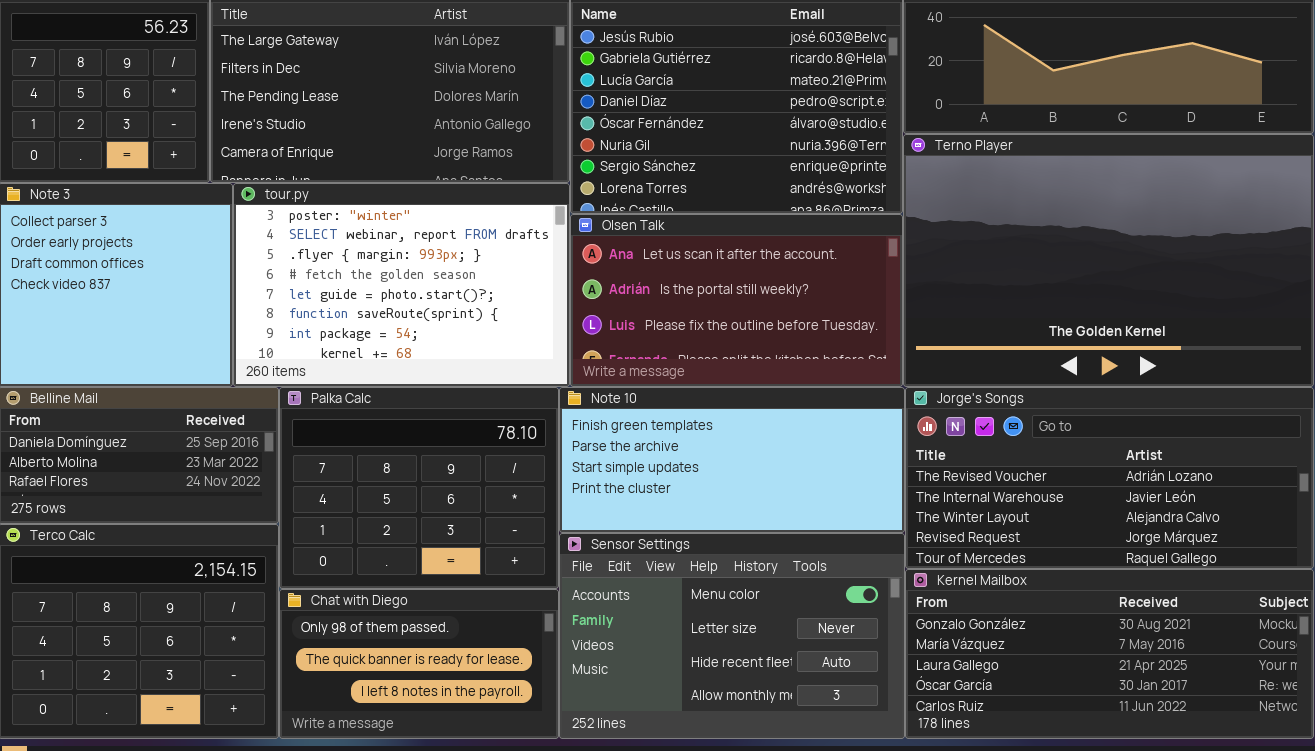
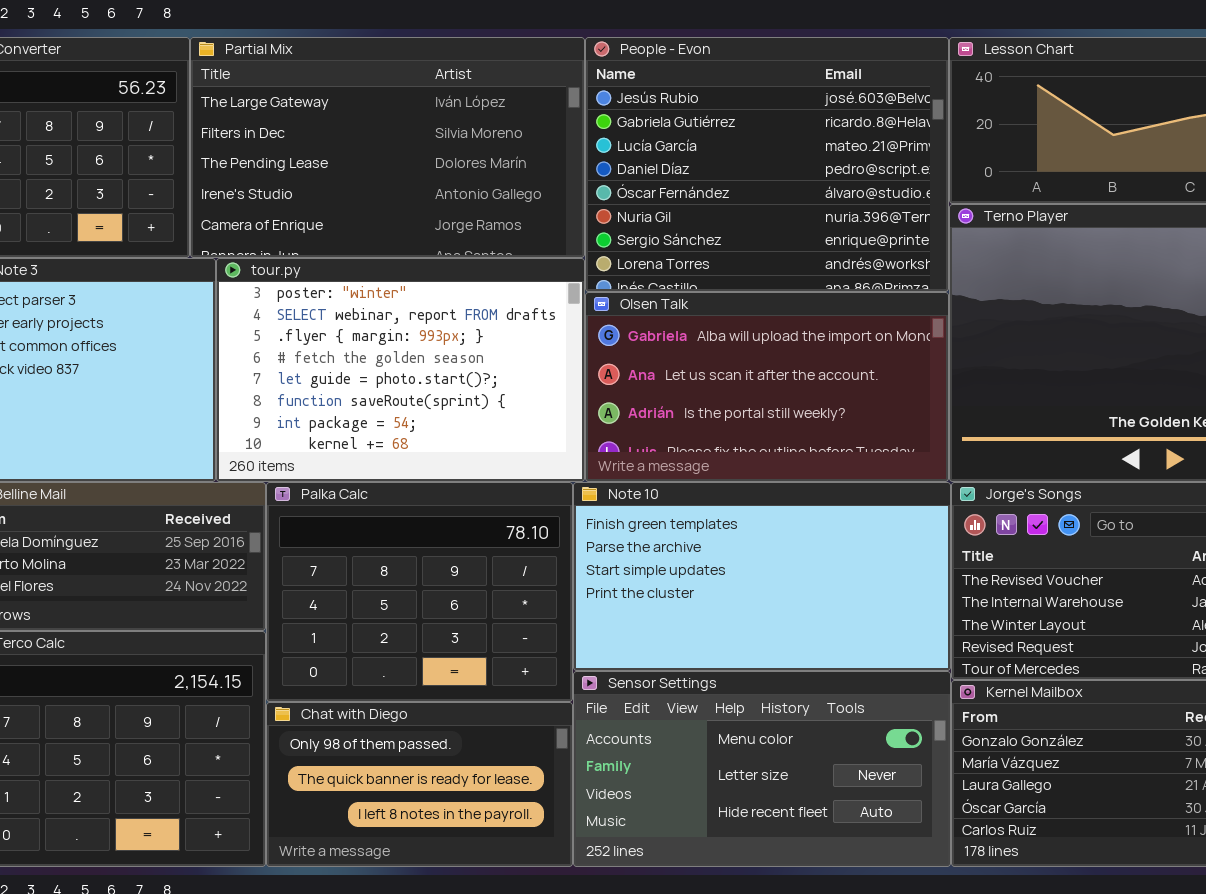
Olsen Talk: [570,214,903,387] -> [585,292,949,482], scrolled up 1 row
Note 10: [559,387,905,533] -> [573,482,951,671], resized
Sensor Settings: [559,533,905,739] -> [573,671,951,867], resized

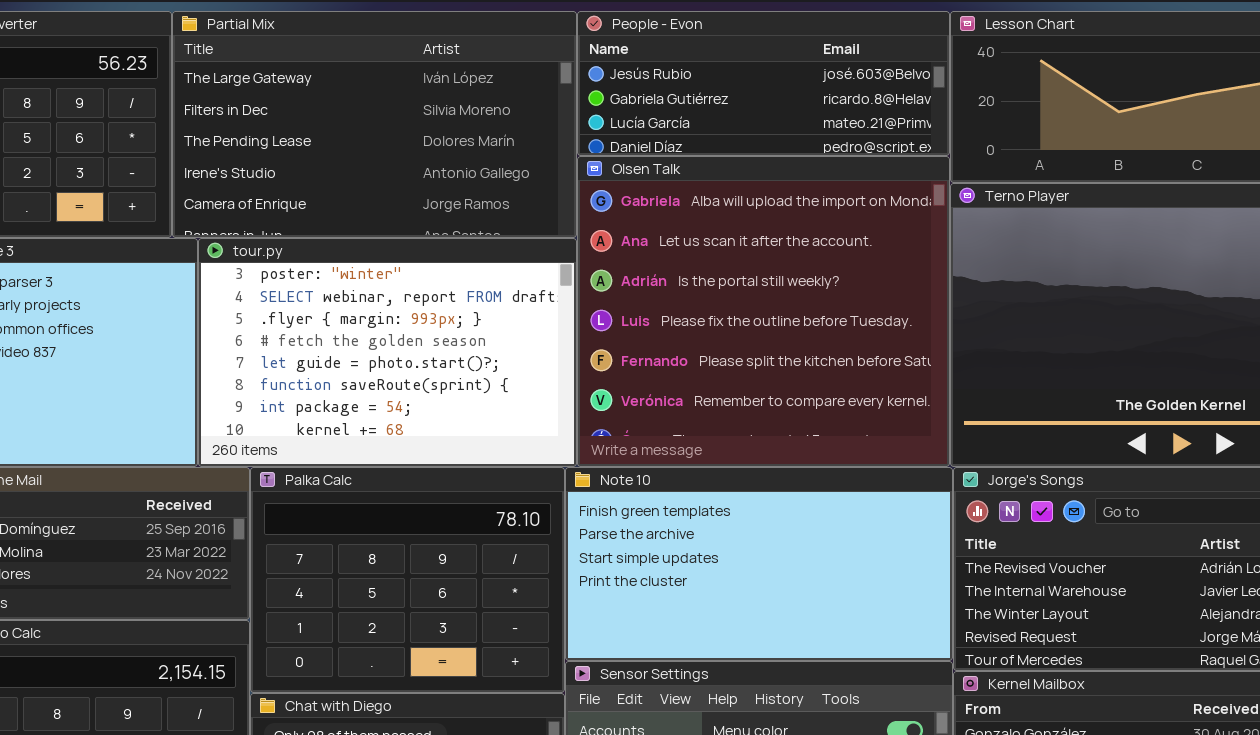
People - Evon: [585,37,949,292] -> [577,11,950,156], resized
Olsen Talk: [585,292,949,482] -> [577,156,950,467], resized

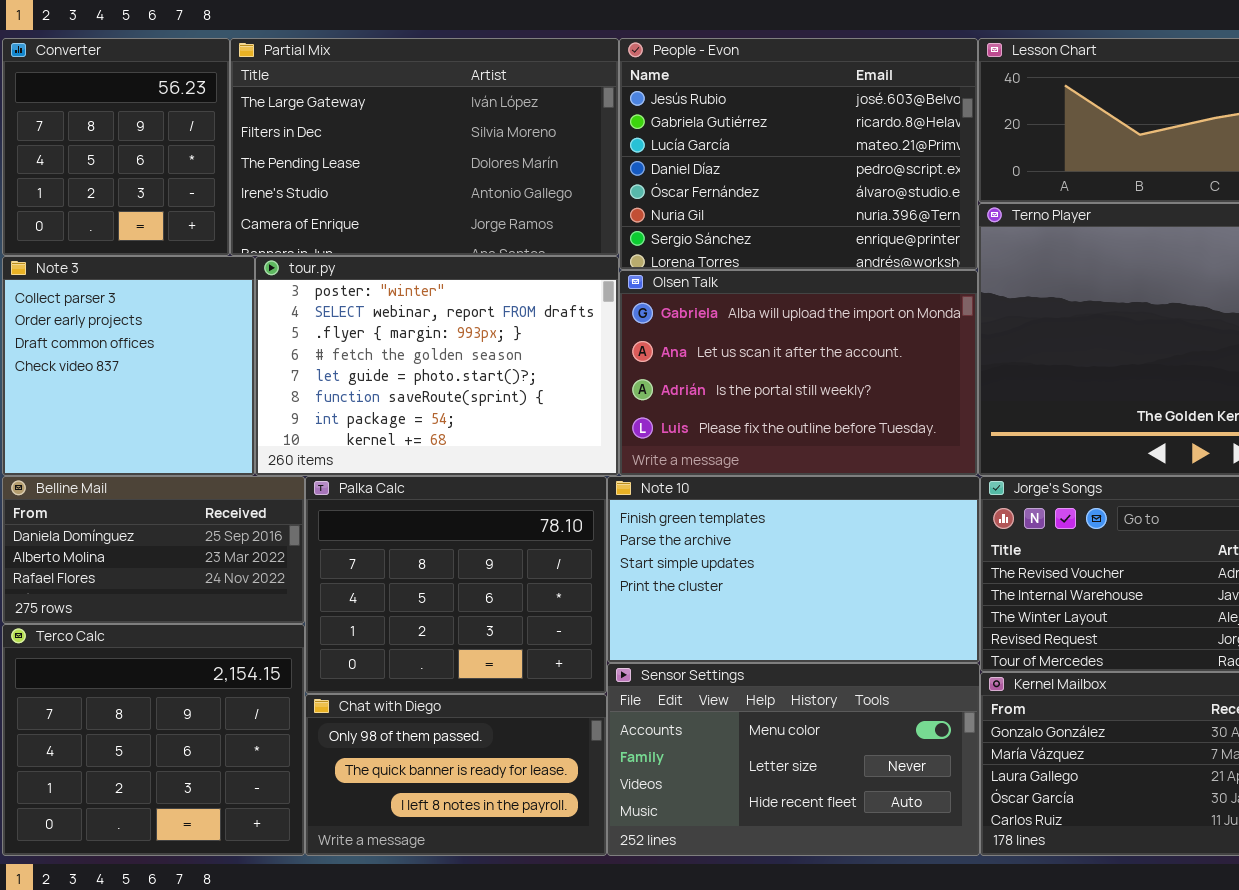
People - Evon: [577,11,950,156] -> [619,38,978,270], resized
Olsen Talk: [577,156,950,467] -> [619,270,978,476], resized

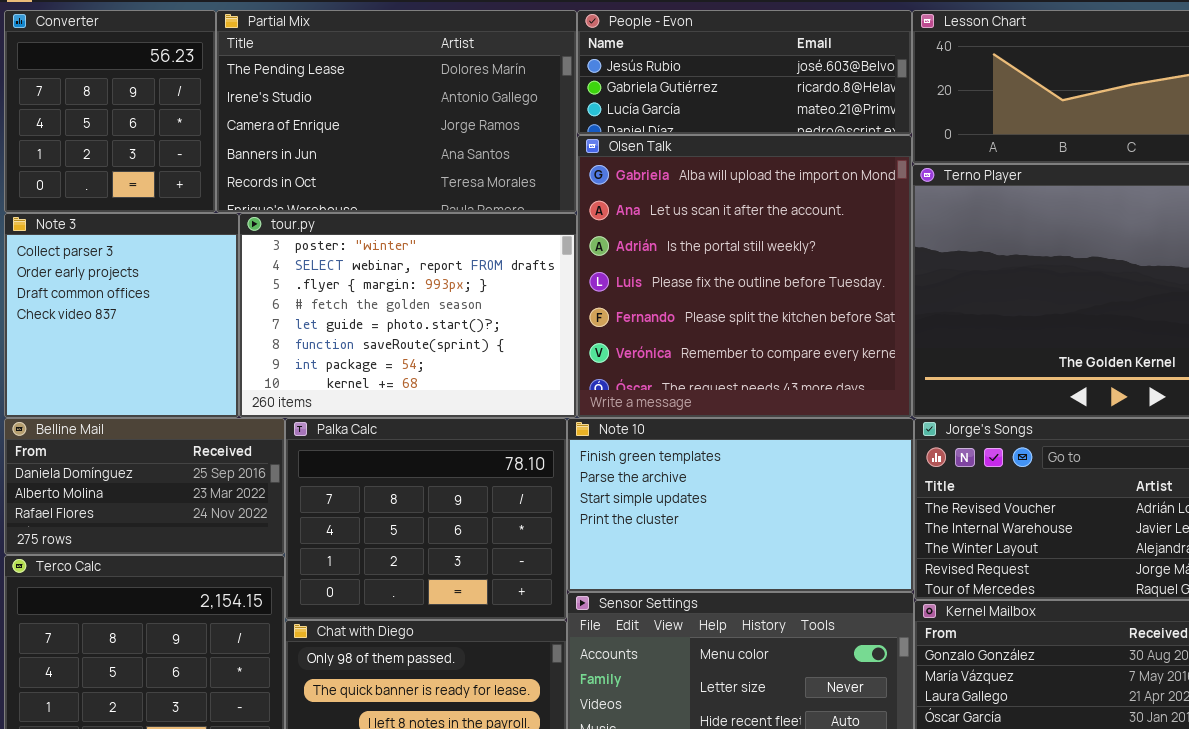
Partial Mix: [230,38,619,256] -> [216,10,577,213], scrolled down 2 rows
People - Evon: [619,38,978,270] -> [577,10,912,135], resized
Olsen Talk: [619,270,978,476] -> [577,135,912,418], resized

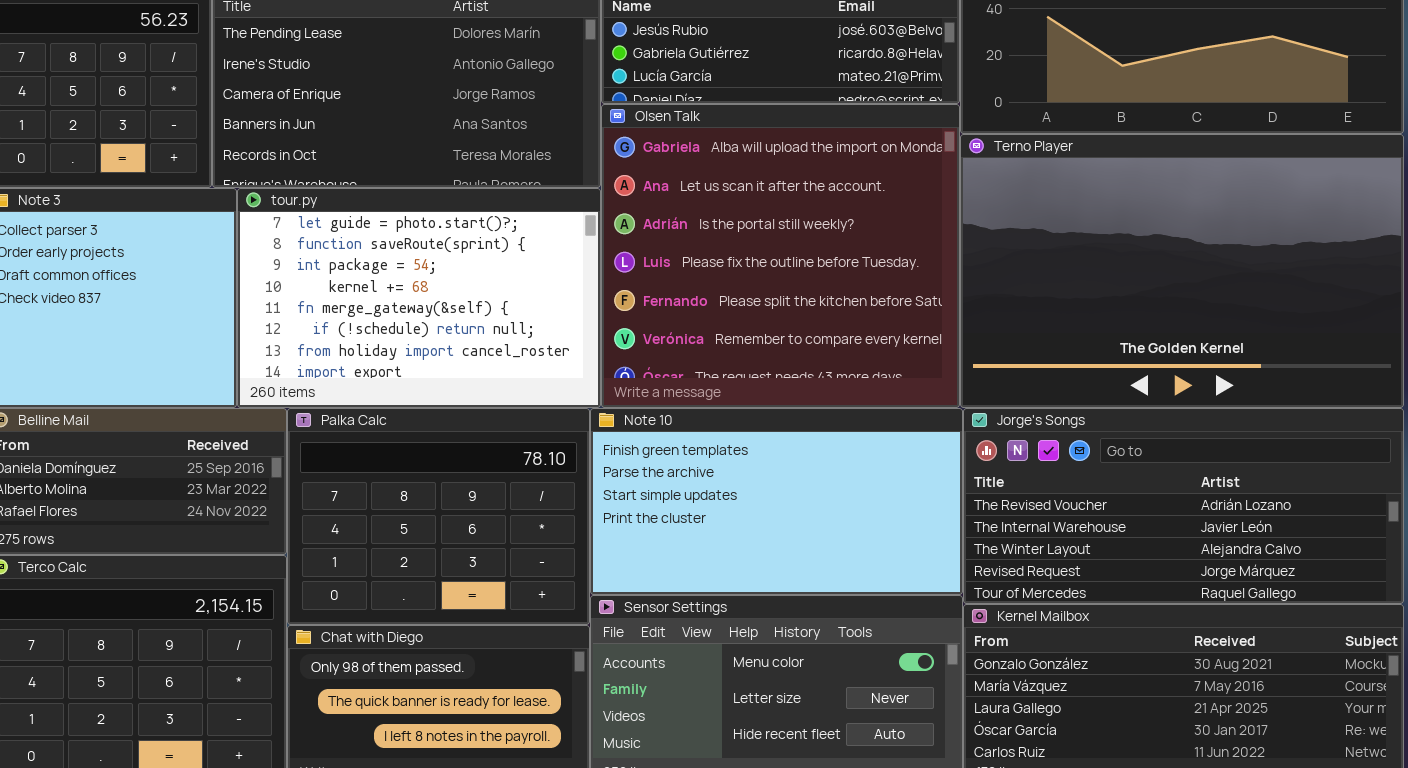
tour.py: [239,213,577,418] -> [237,188,601,408], scrolled down 4 rows

